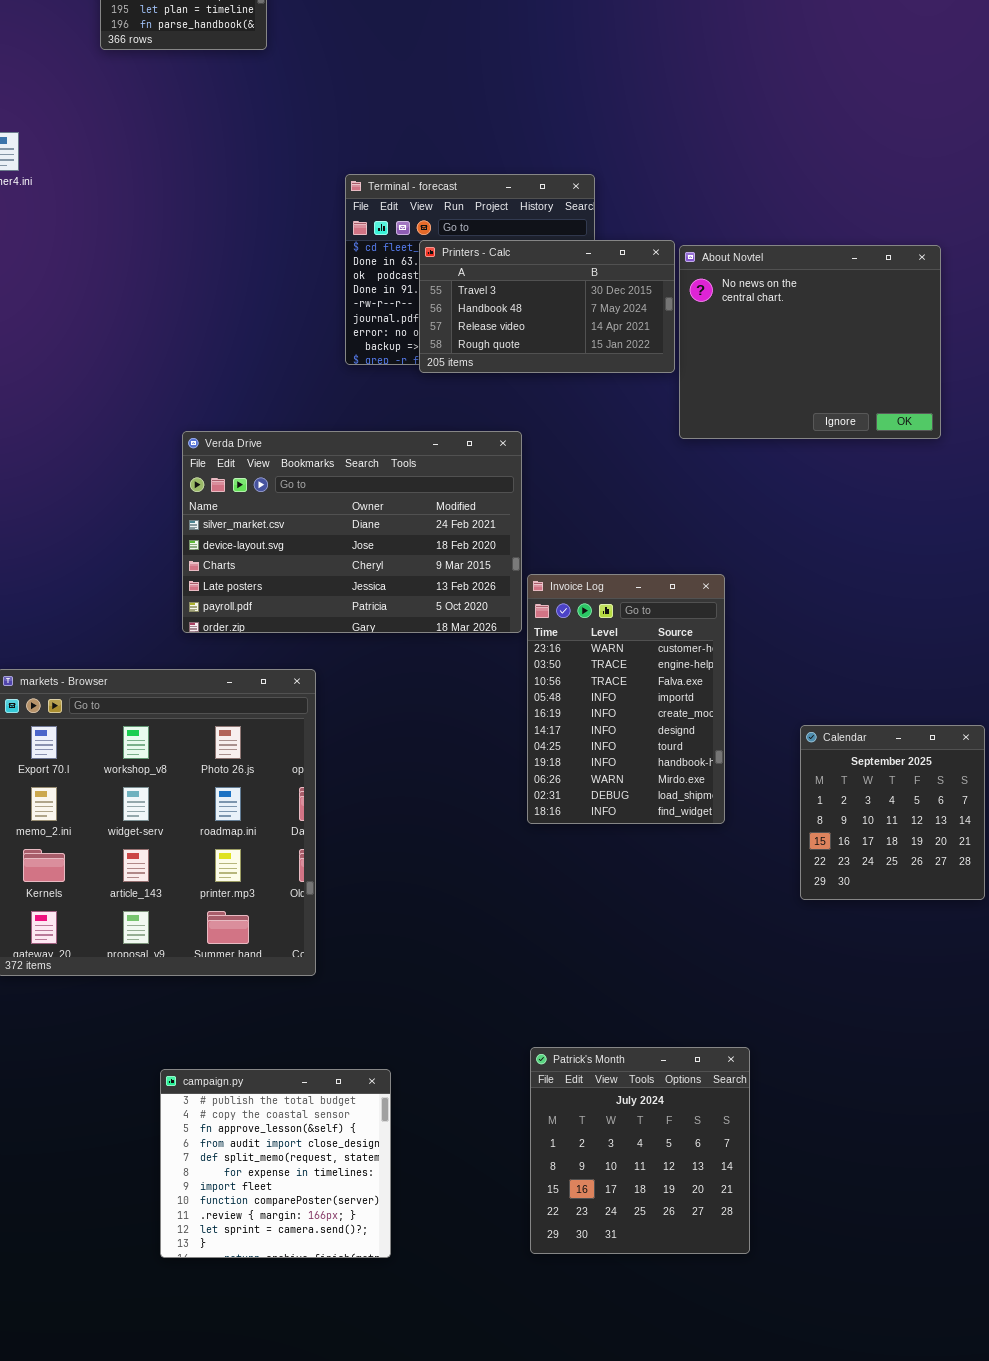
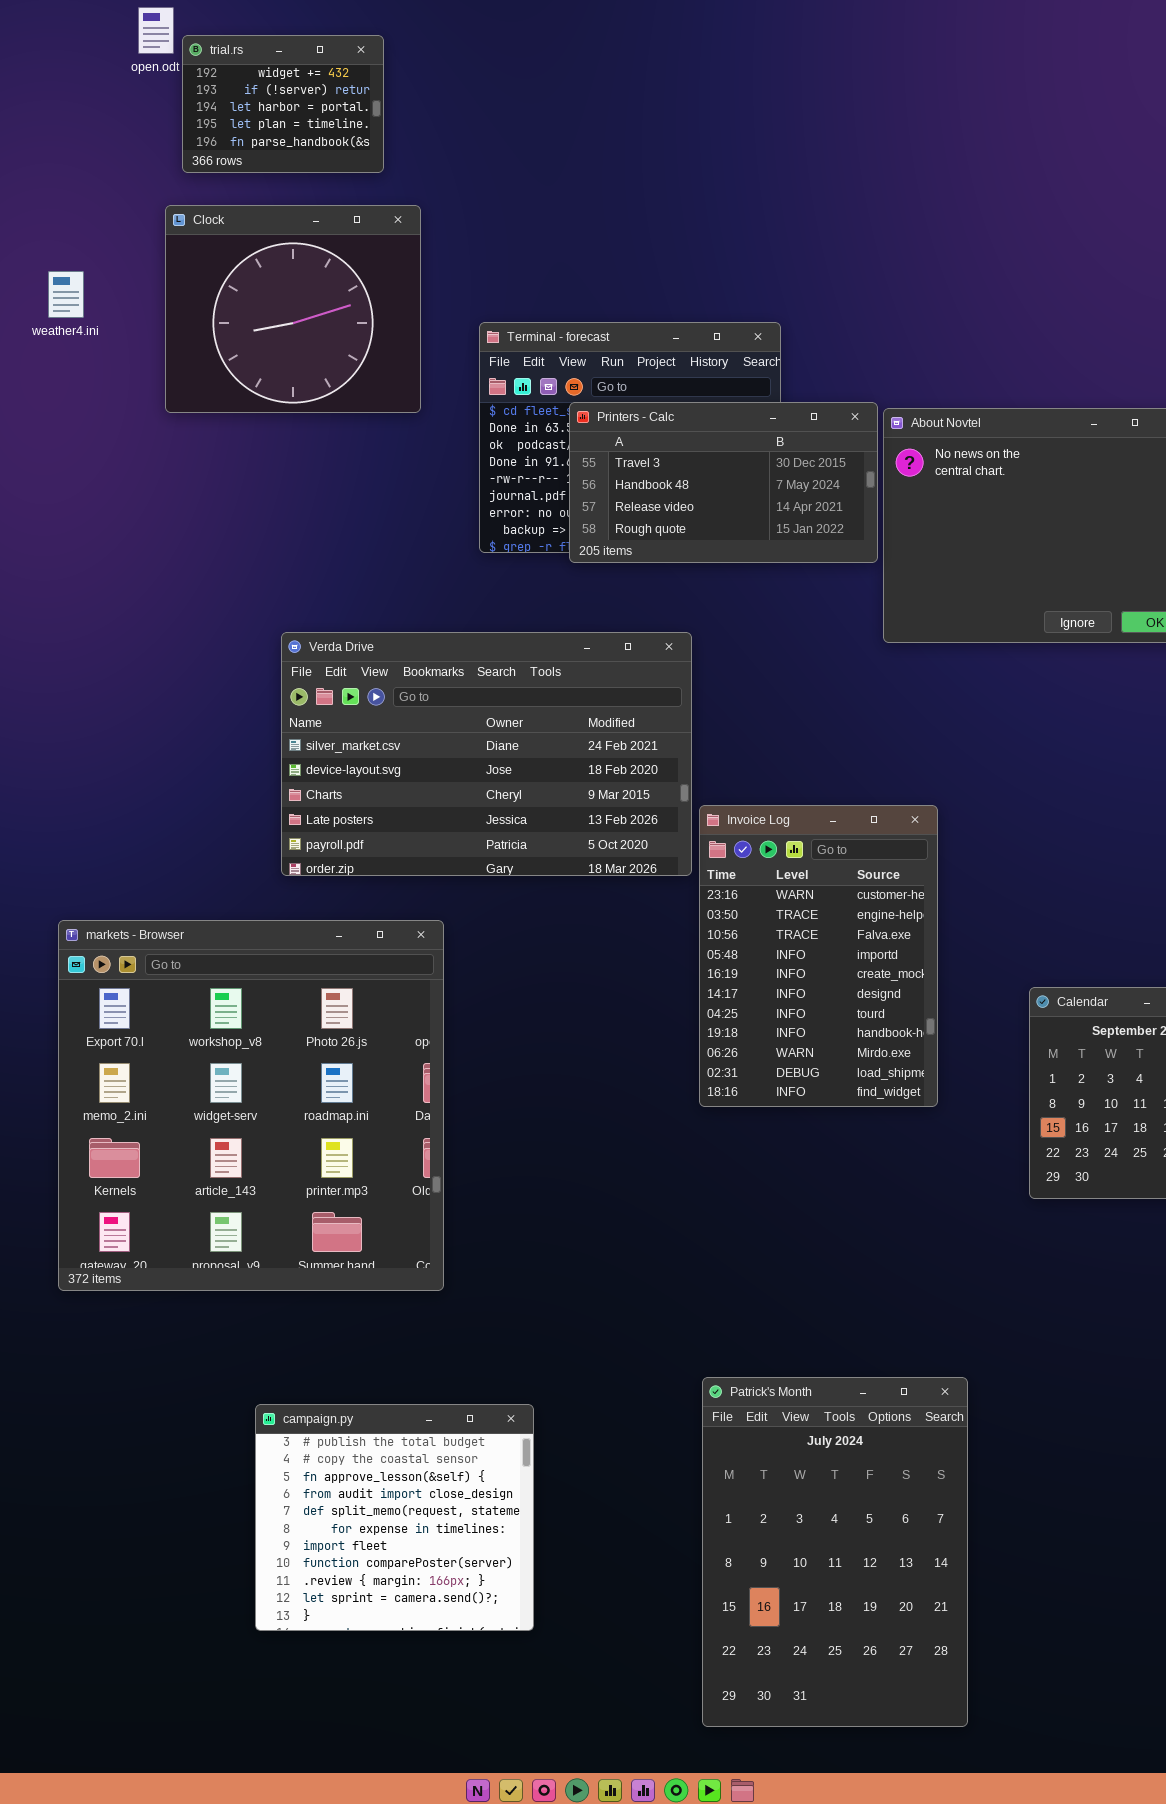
Clock: none -> [165,205,421,413], opened
Patrick's Month: [530,1047,750,1254] -> [702,1377,968,1727], resized

